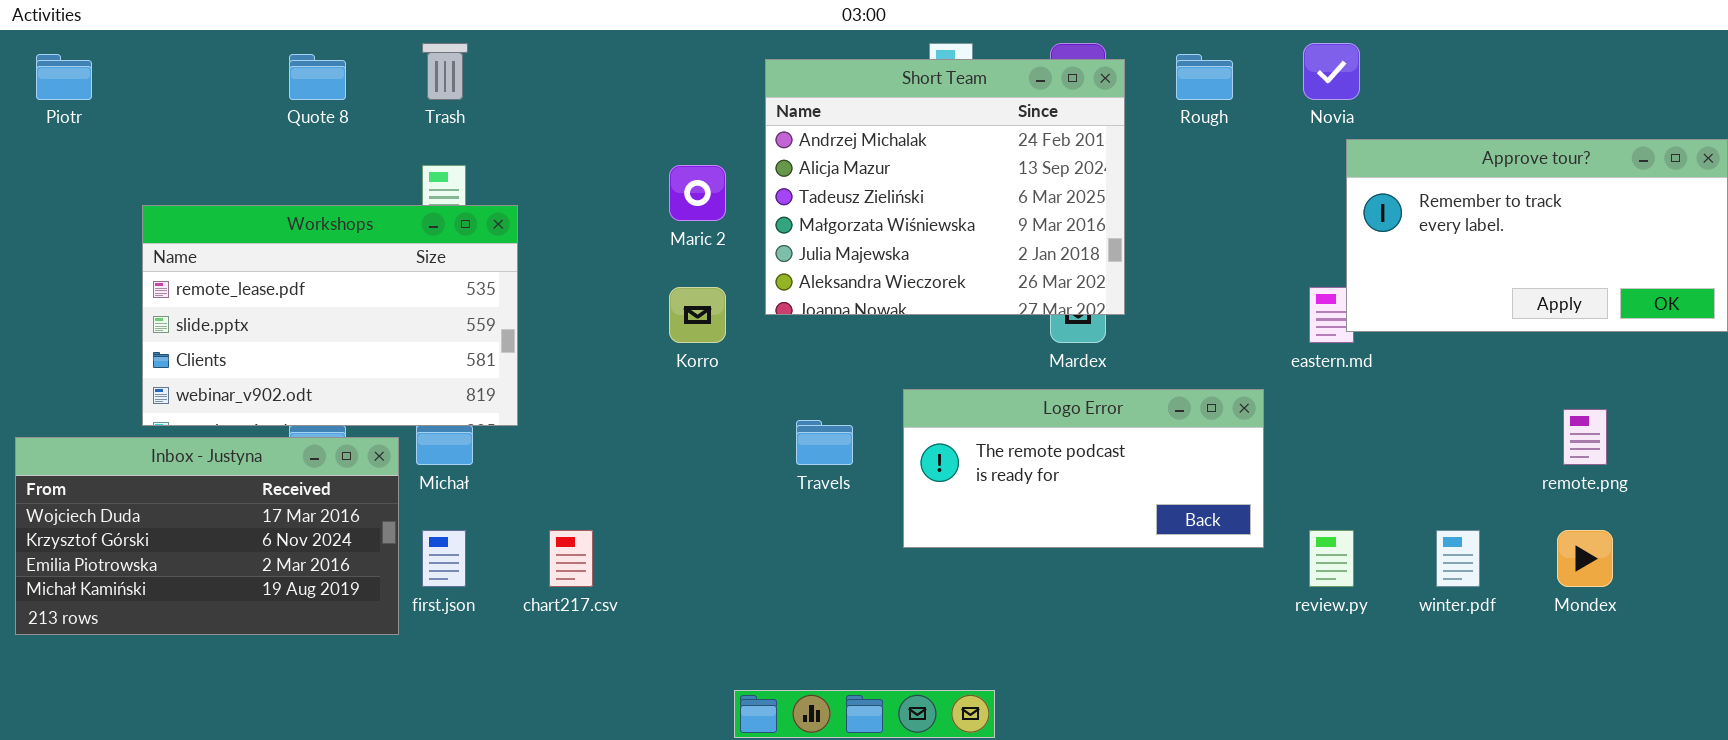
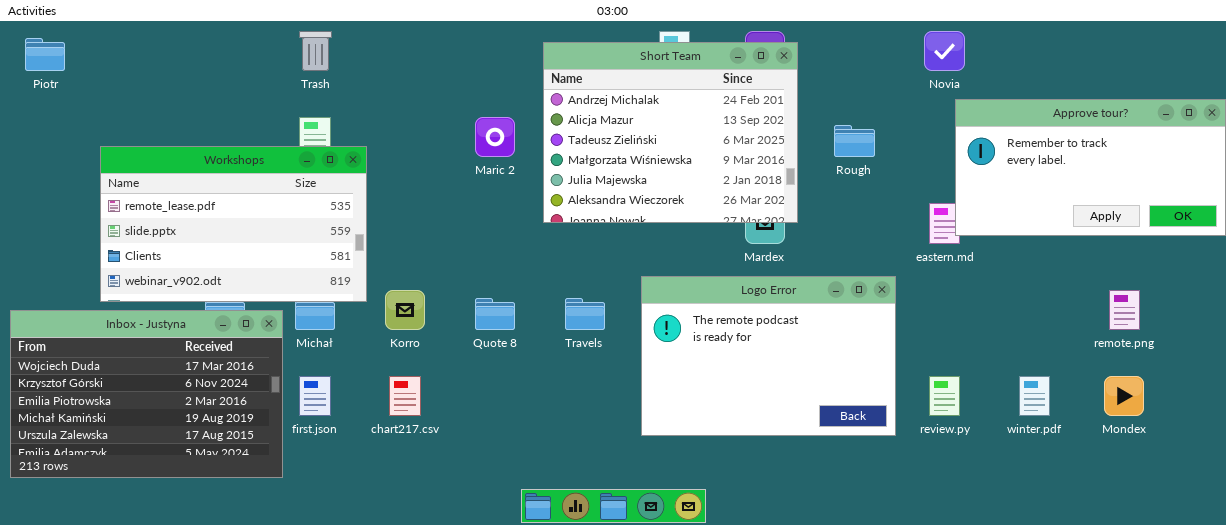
Quote 8: [289,54,346,100] -> [475,298,515,330], moved
Rough: [1176,54,1233,100] -> [834,125,875,157], moved
Korro: [669,287,726,343] -> [385,290,425,330], moved
Logo Error: [903,389,1264,548] -> [641,276,896,436], resized
Inbox - Justyna: [15,437,399,635] -> [10,310,283,478], resized

